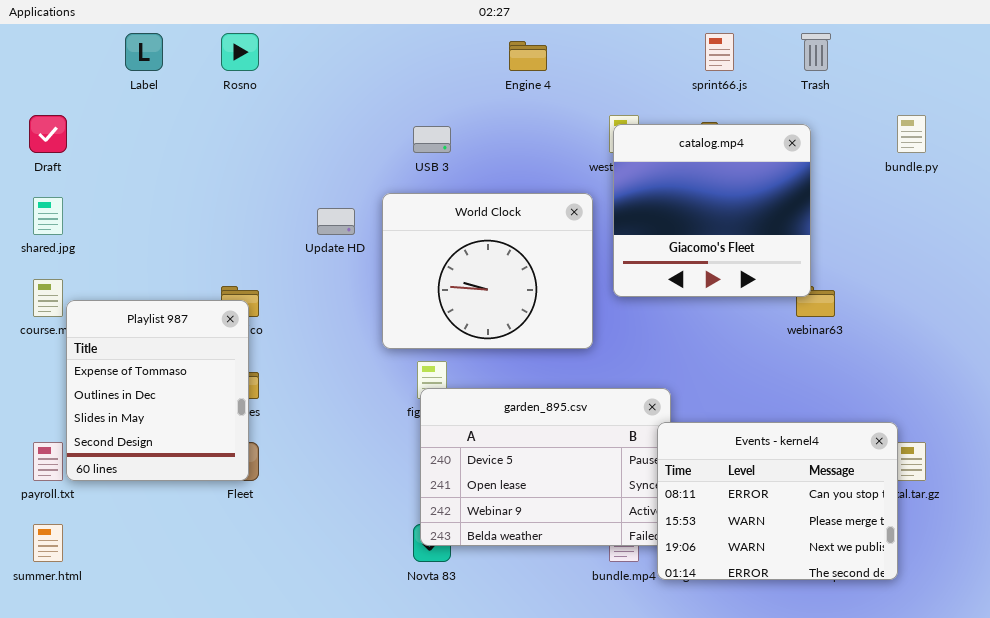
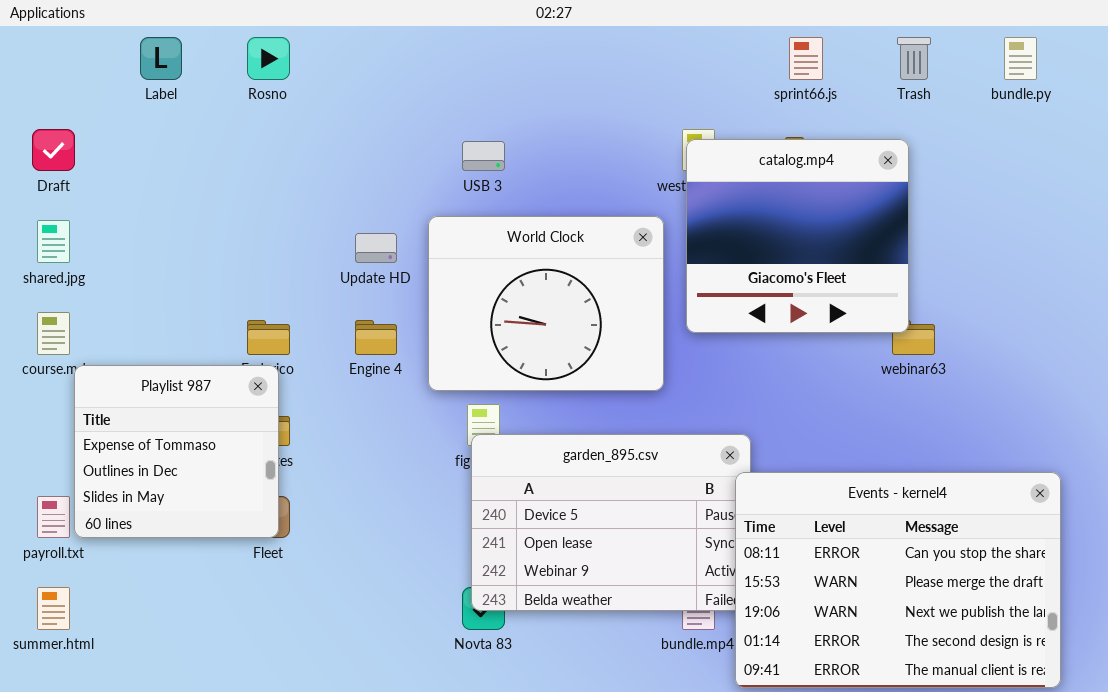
Engine 4: [509,41,547,71] -> [355,320,397,355], moved
bundle.py: [897,115,926,153] -> [1004,37,1037,80], moved
Playlist 987: [66,300,249,481] -> [74,365,279,538], resized
Events - kernel4: [657,422,898,580] -> [735,472,1061,688], resized

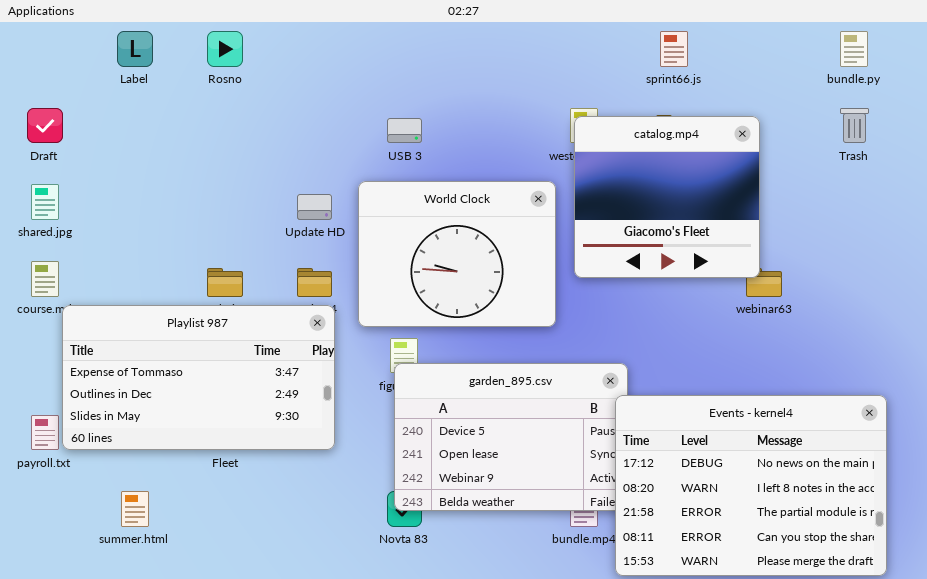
Trash: [897,37,931,80] -> [840,108,869,143], moved
Playlist 987: [74,365,279,538] -> [62,305,335,450], resized
Events - kernel4: [735,472,1061,688] -> [615,395,887,576], scrolled up 3 rows
summer.html: [37,587,70,630] -> [121,491,149,527], moved

